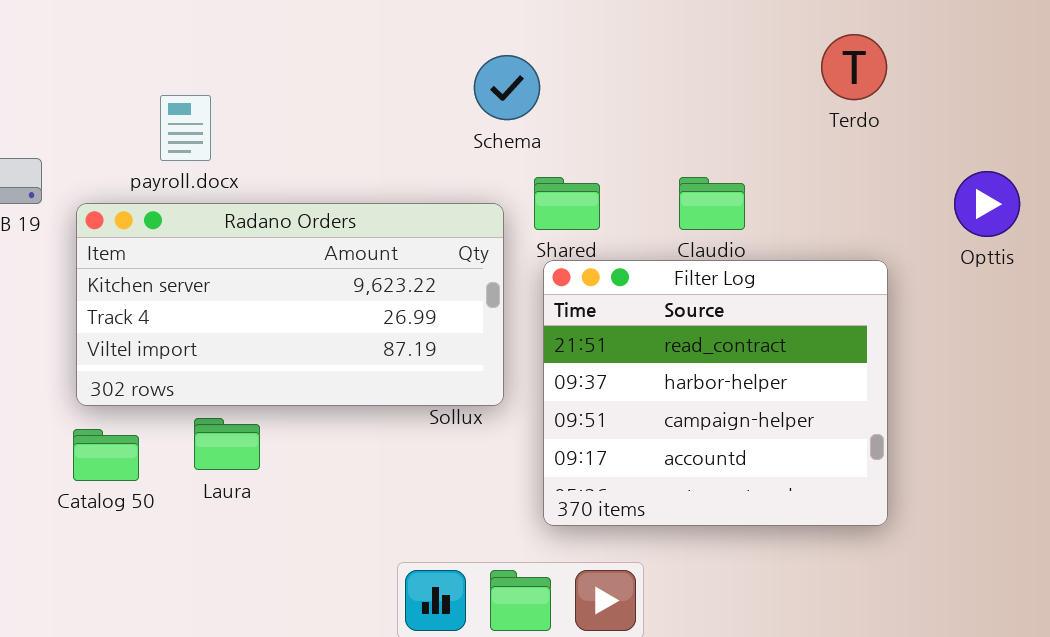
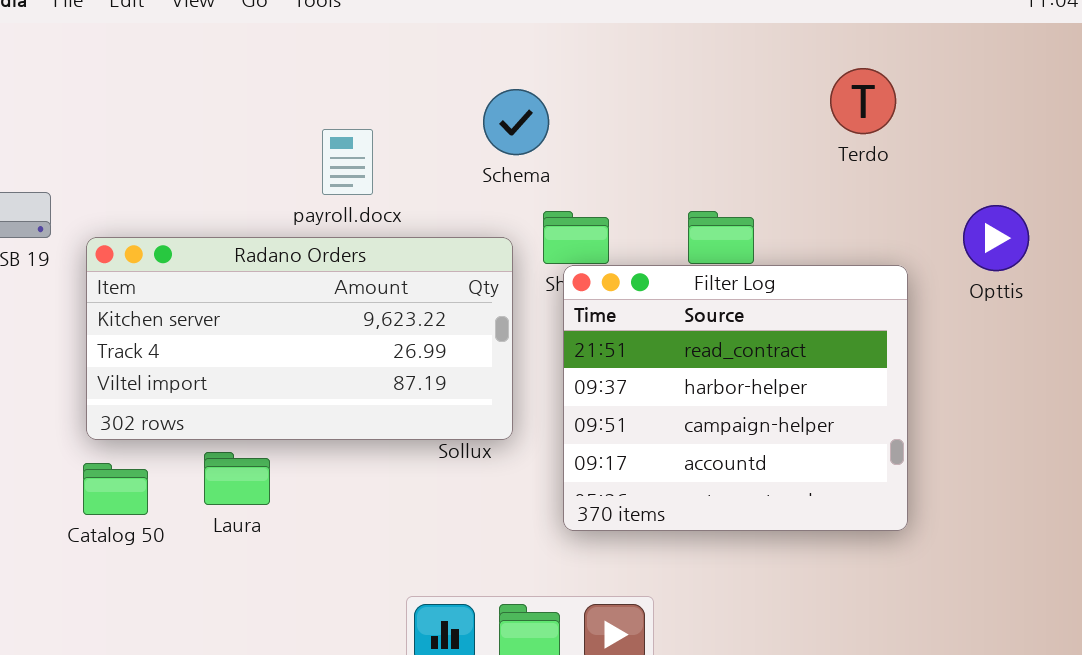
payroll.docx: [160,95,211,161] -> [322,129,373,195], moved
Filter Log: [543,260,888,526] -> [563,265,908,531], moved

